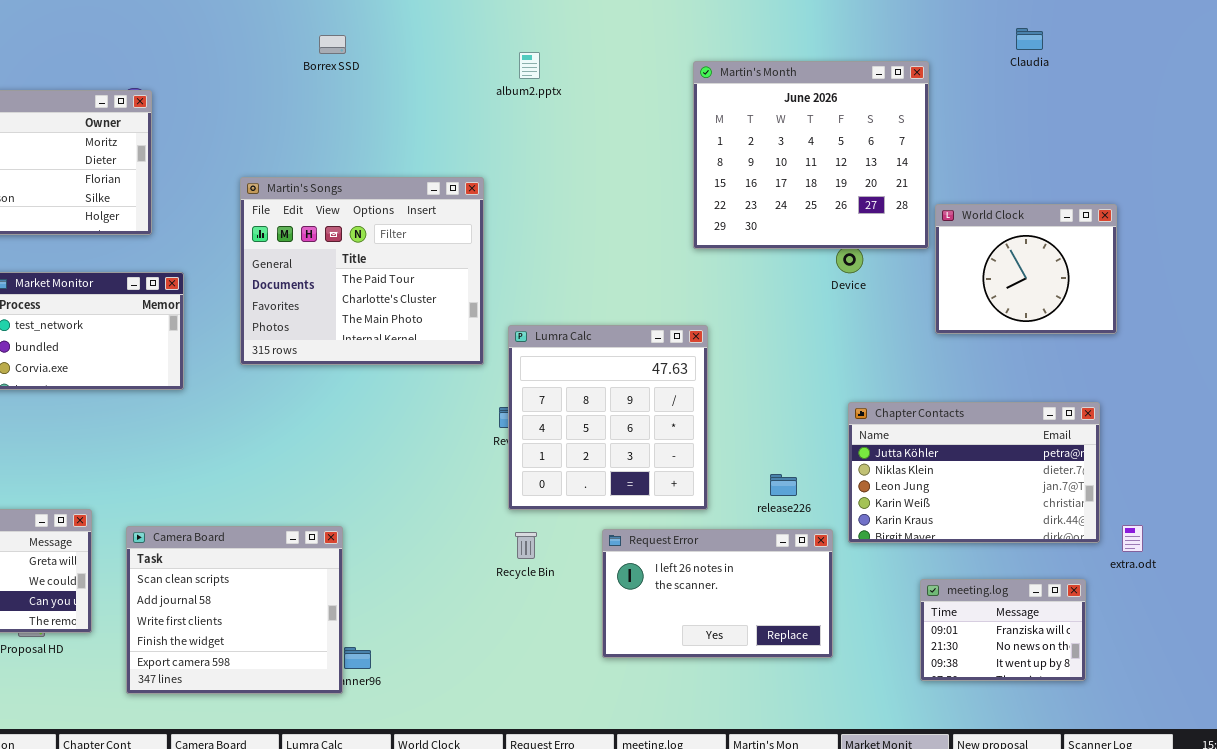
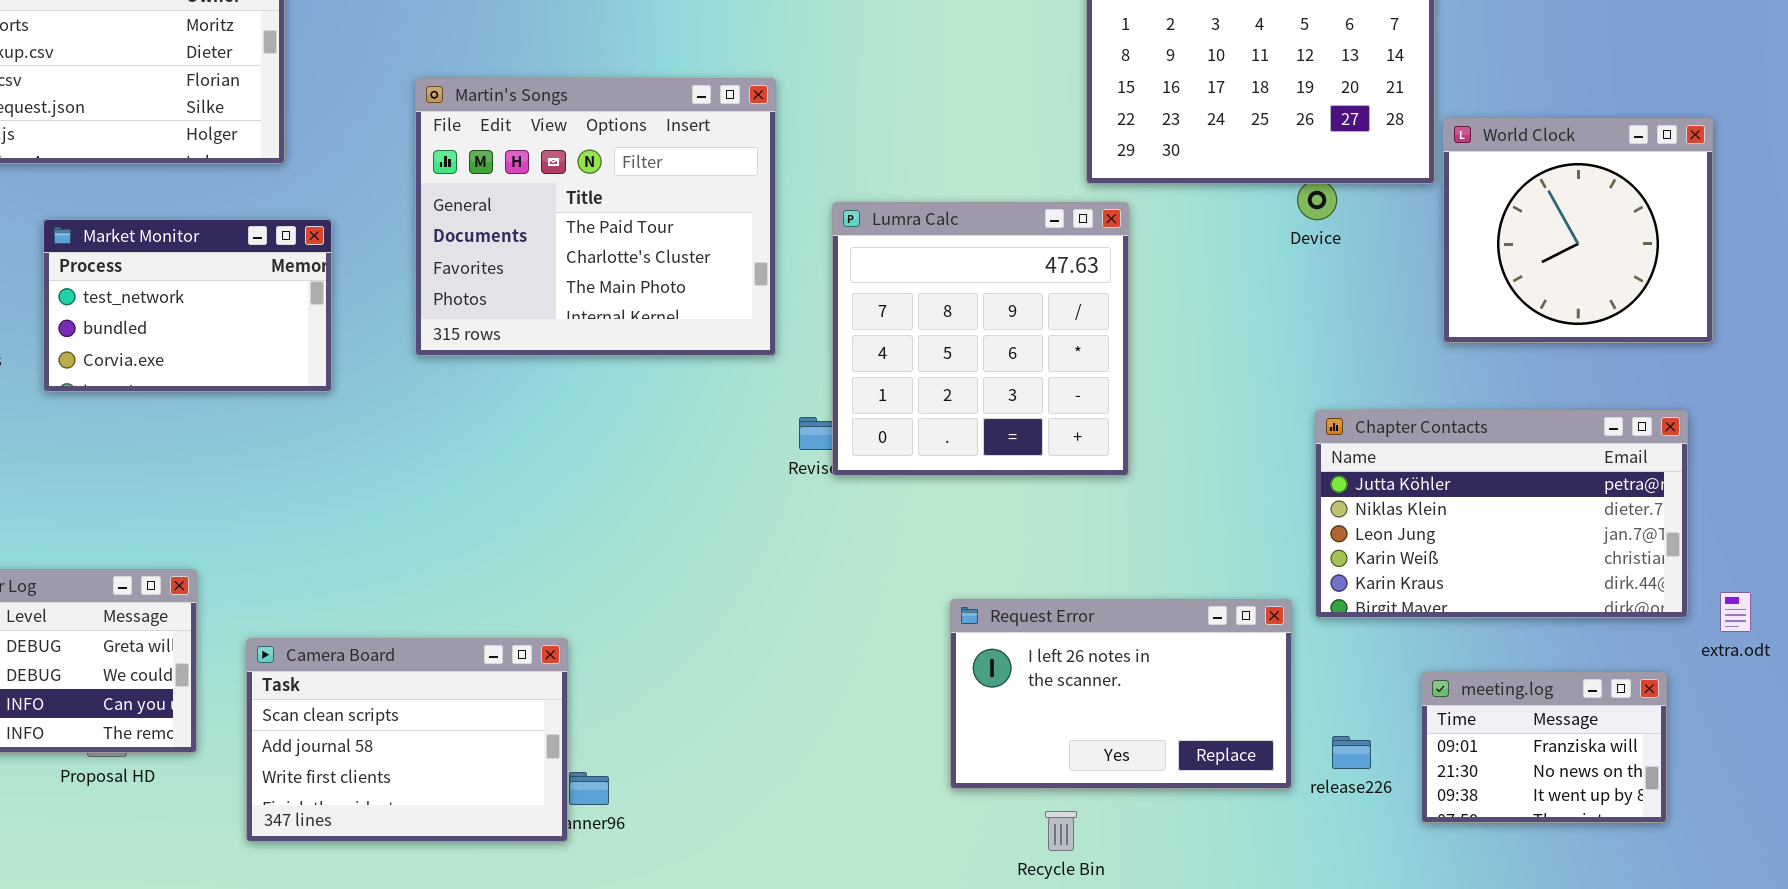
World Clock: [935,204,1117,334] -> [1443,118,1713,343], resized
Lumra Calc: [508,325,708,510] -> [832,202,1129,476], moved
release226: [770,474,797,496] -> [1332,736,1371,769], moved
Camera Board: [126,526,343,694] -> [246,638,568,842], resized
Recycle Bin: [515,532,537,559] -> [1045,811,1077,851], moved

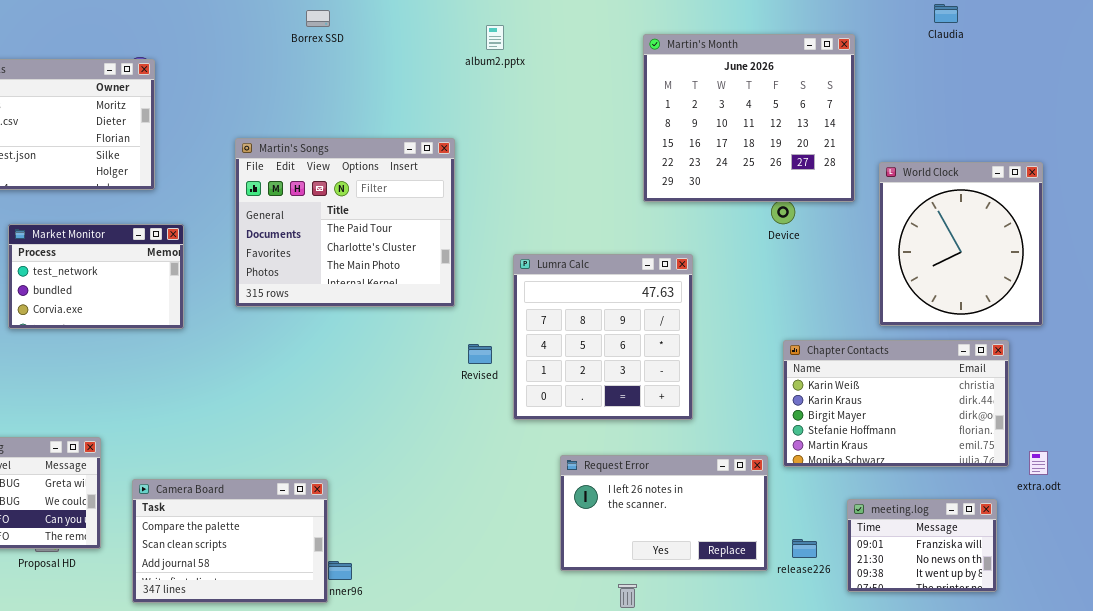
World Clock: [1443,118,1713,343] -> [879,162,1043,326], moved, resized
Lumra Calc: [832,202,1129,476] -> [513,254,693,420], moved
Chapter Contacts: [1315,410,1688,618] -> [783,340,1009,467], scrolled down 3 rows
Camera Board: [246,638,568,842] -> [132,479,328,603], scrolled up 1 row

